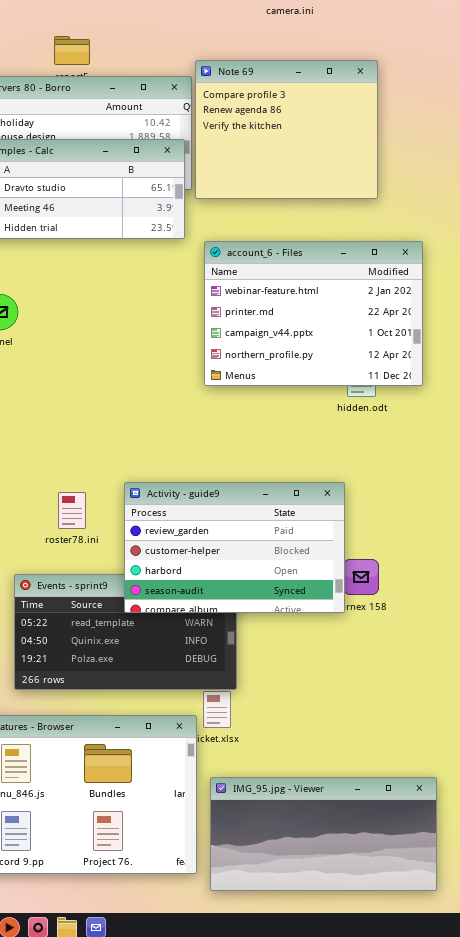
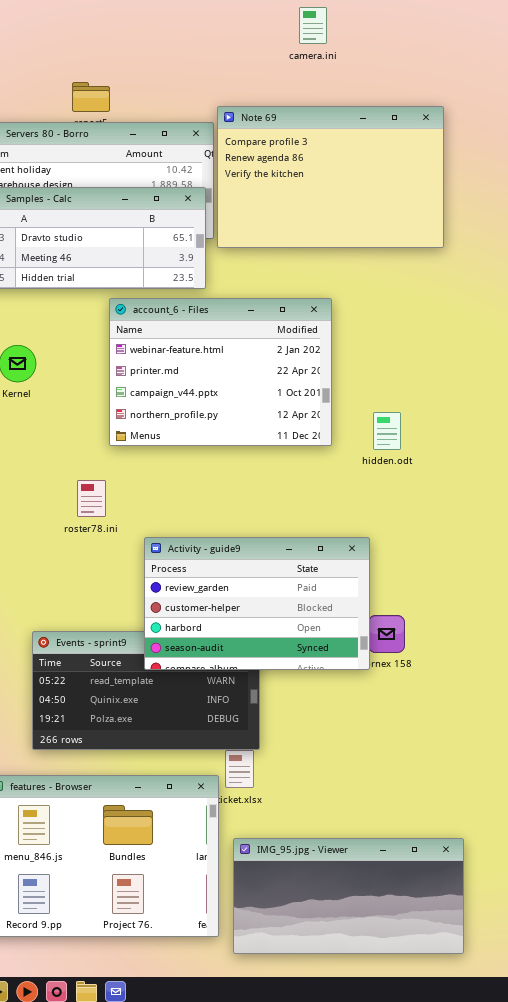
Note 69: [195,60,378,199] -> [217,106,444,248], resized
account_6 - Files: [204,241,423,386] -> [109,298,332,446], moved
roster78.ini: [58,492,86,529] -> [77,480,106,517], moved

